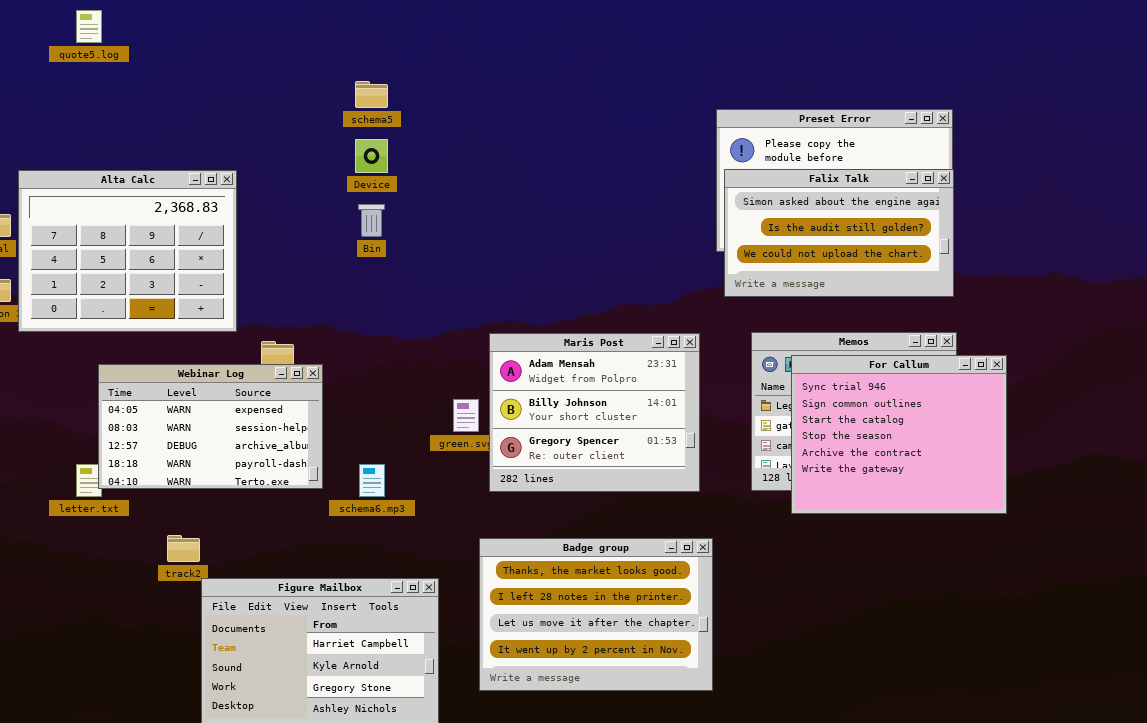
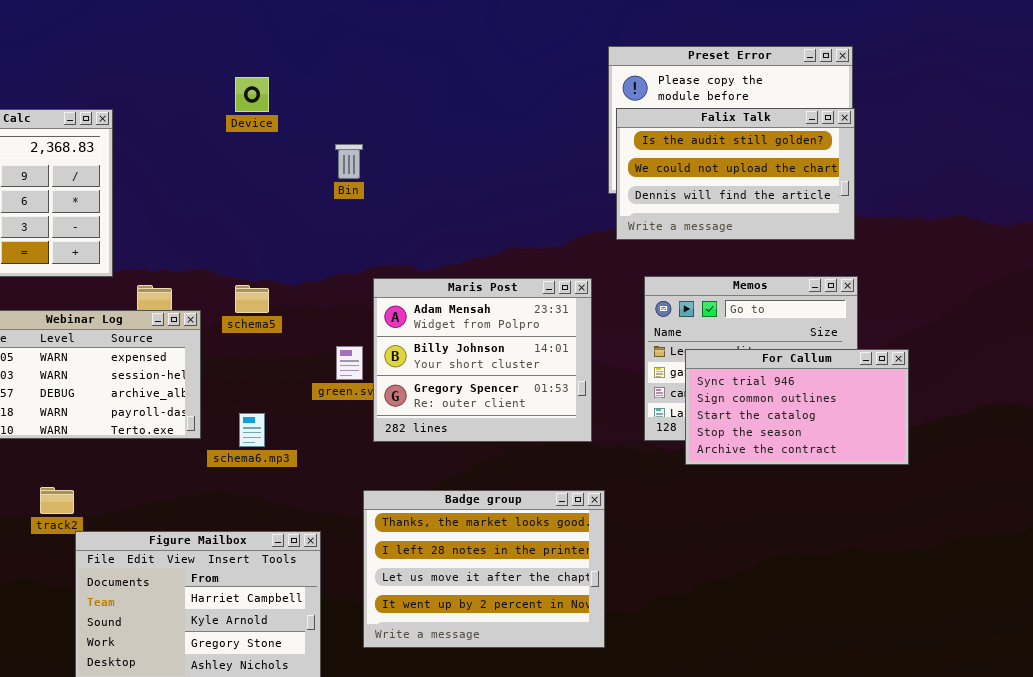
schema5: [355,81,388,108] -> [235,285,269,313], moved
Falix Talk: [724,169,954,297] -> [616,108,855,240], scrolled down 1 row
Bin: [358,204,385,237] -> [335,144,363,179], moved
For Callum: [791,355,1007,514] -> [685,349,909,465], resized

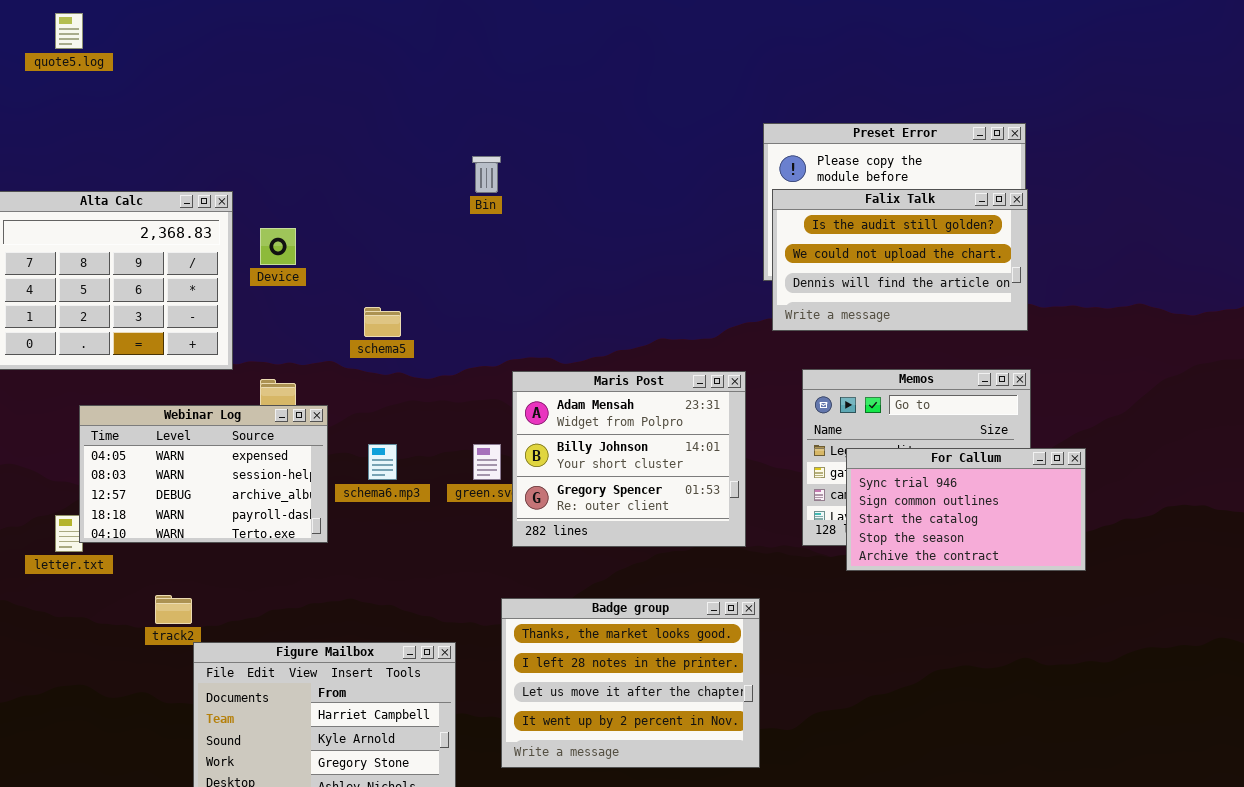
Device: [235,77,269,112] -> [260,228,296,265], moved
Bin: [335,144,363,179] -> [472,156,501,193], moved
schema5: [235,285,269,313] -> [364,307,401,337], moved
schema6.mp3: [239,413,265,447] -> [368,444,397,480], moved

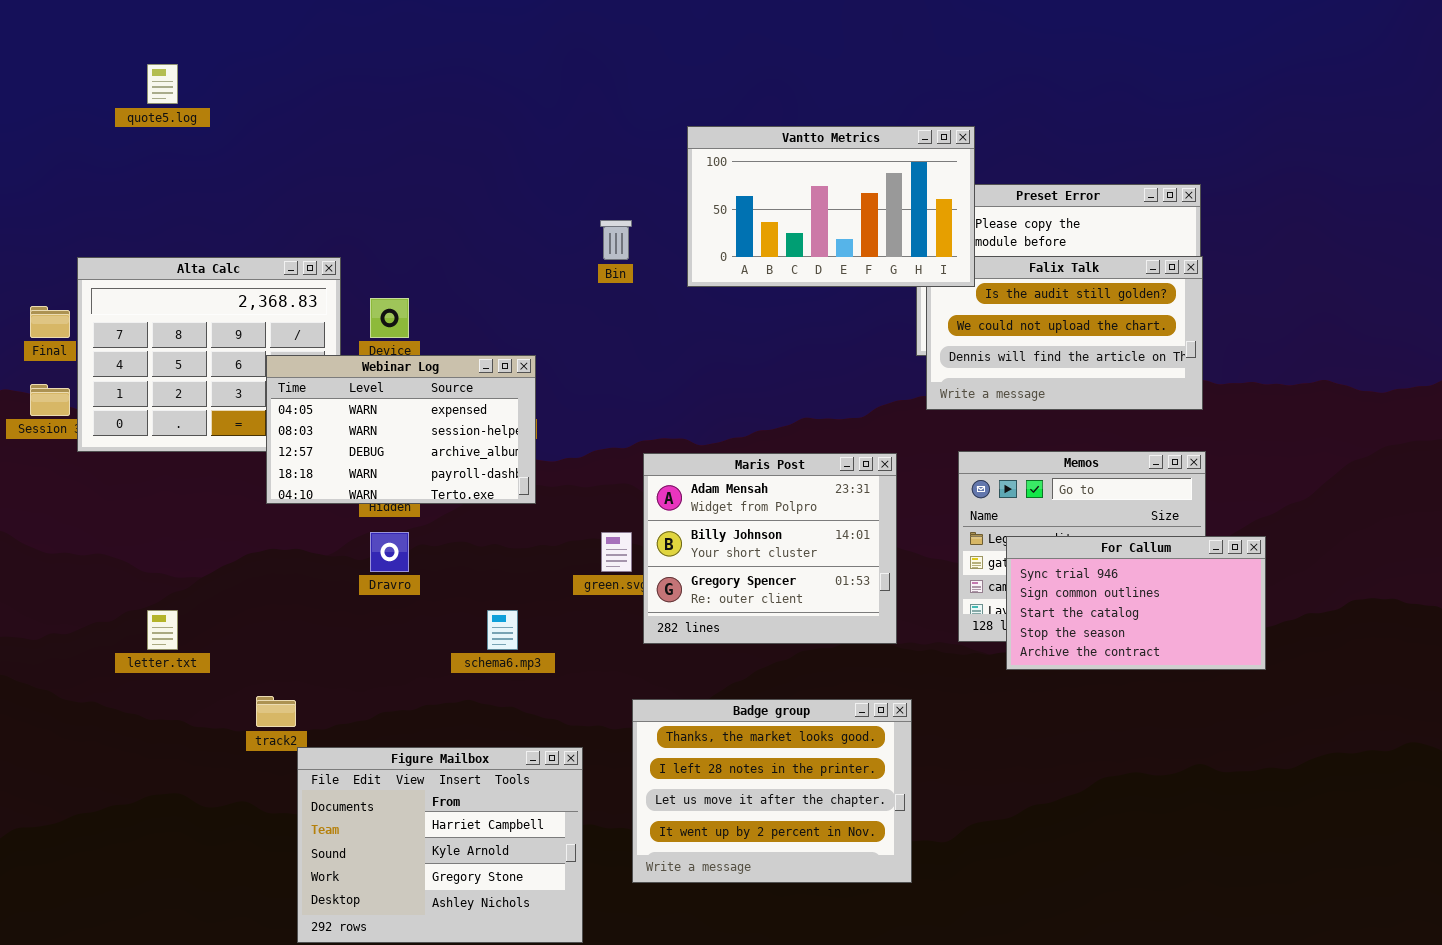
Vantto Metrics: none -> [687,126,975,287], opened
Webinar Log: [79,405,328,543] -> [266,355,536,504], moved
schema6.mp3: [368,444,397,480] -> [487,610,518,650], moved

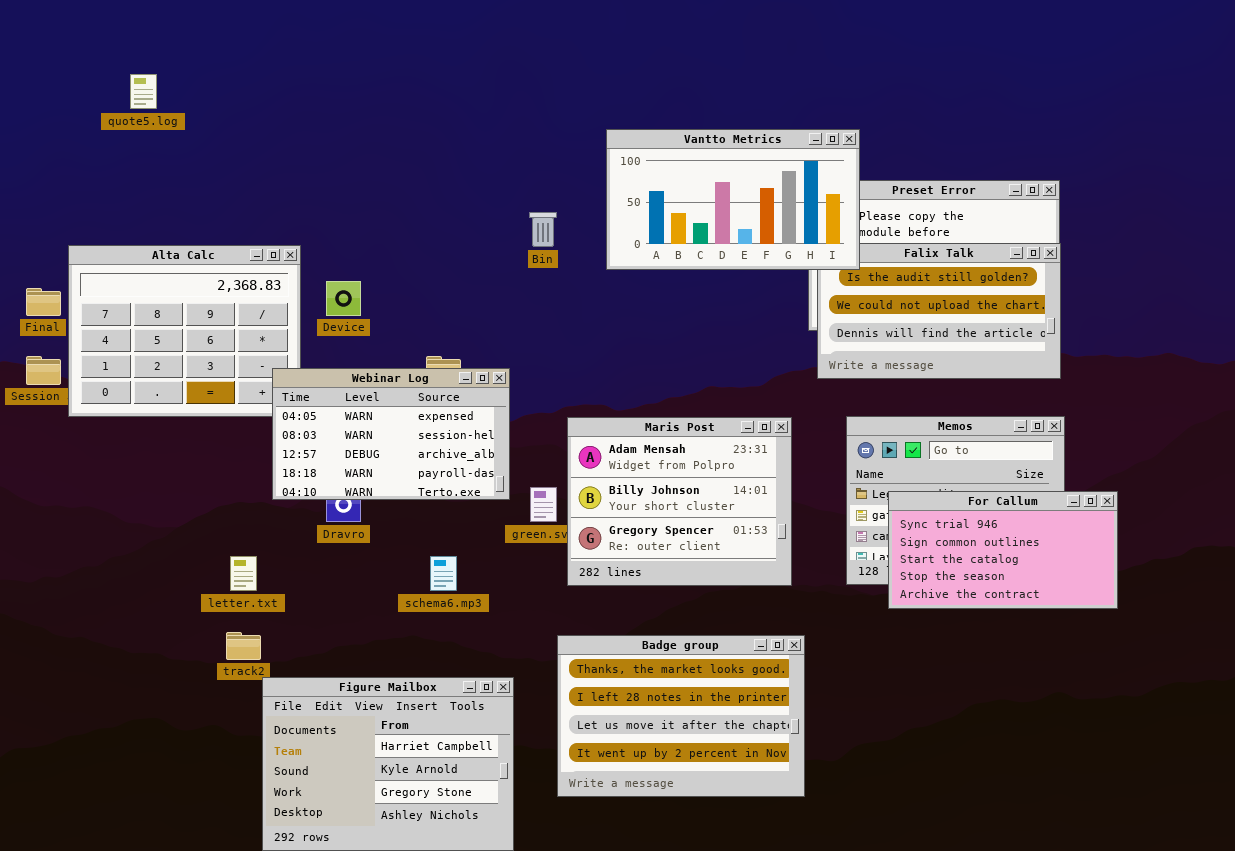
Webinar Log: [266,355,536,504] -> [272,368,510,500], moved
letter.txt: [147,610,178,650] -> [230,556,257,591], moved

